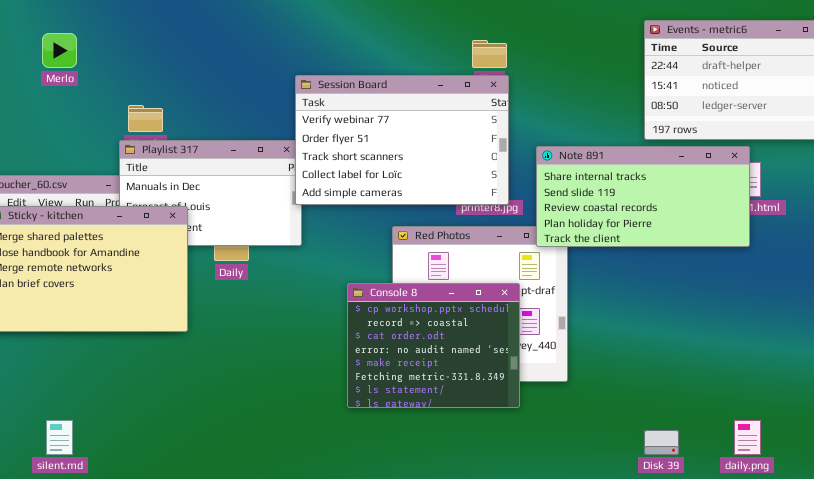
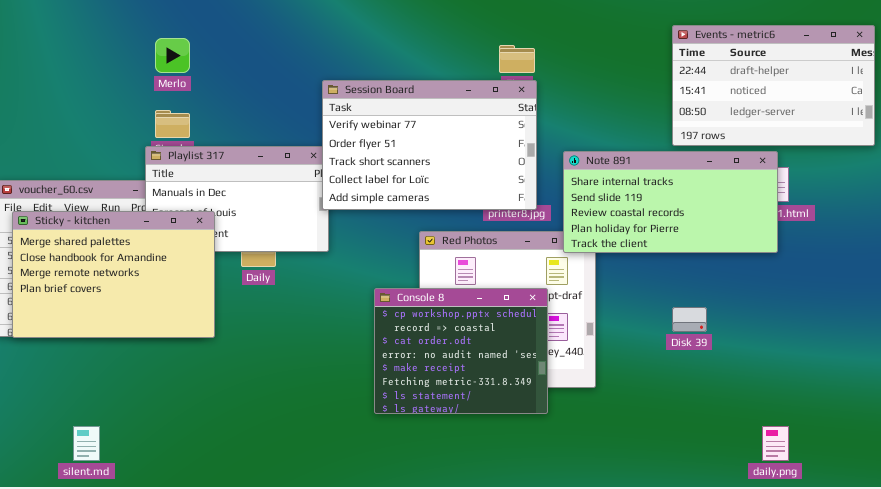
Merlo: [42,33,77,68] -> [155,38,190,73], moved
Disk 39: [644,430,679,455] -> [672,307,707,332], moved

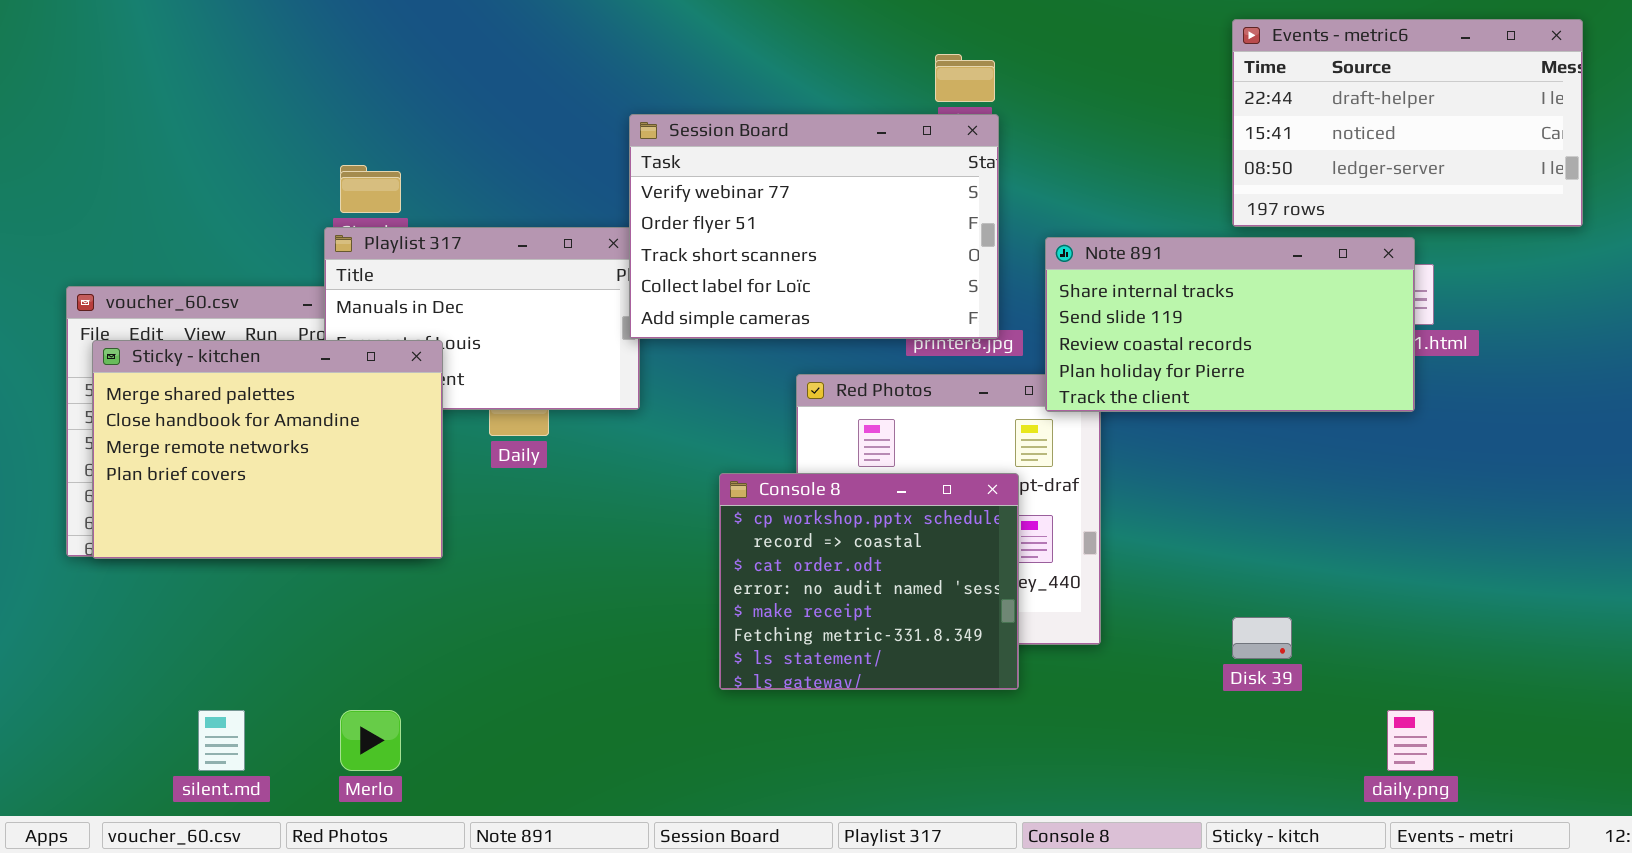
Merlo: [155,38,190,73] -> [340,710,401,771], moved
Disk 39: [672,307,707,332] -> [1232,617,1292,659], moved

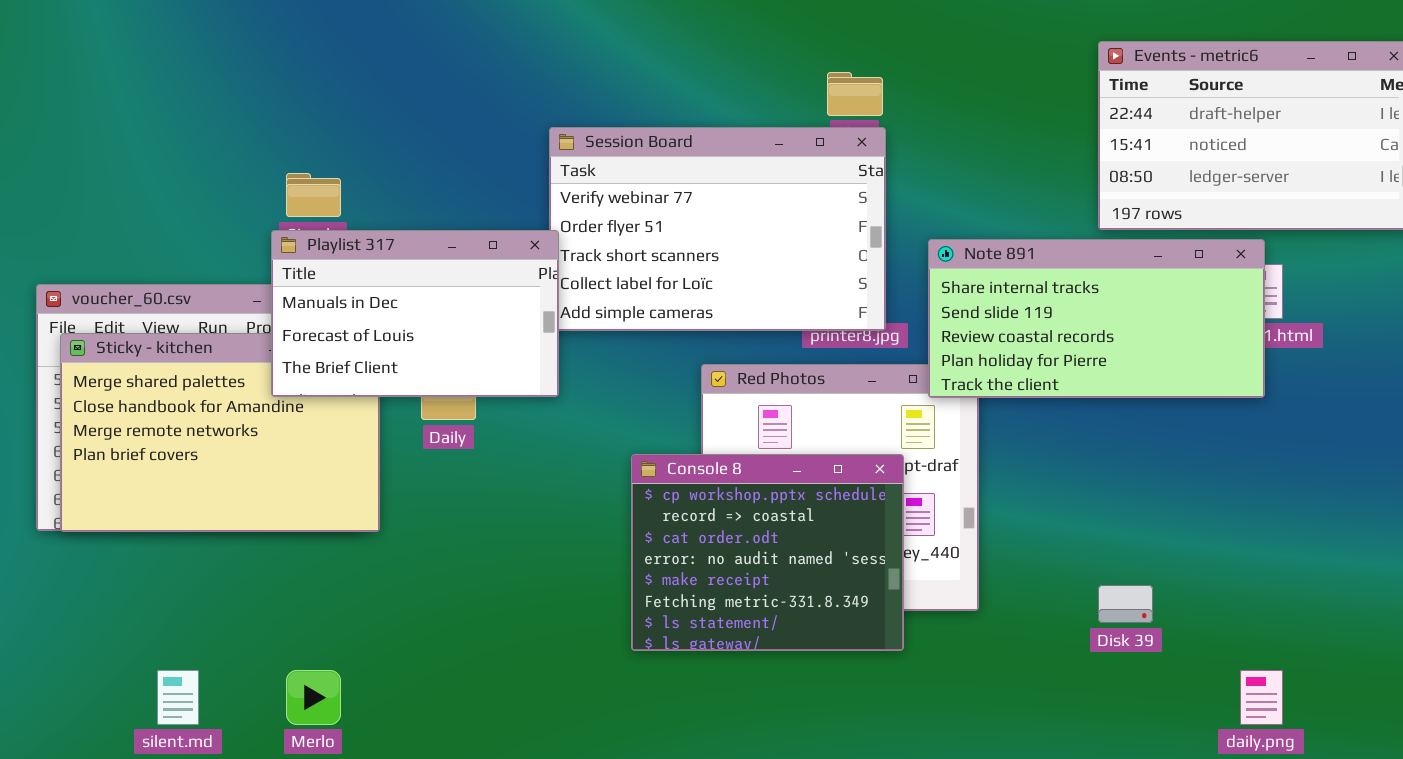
Playlist 317: [324,227,640,410] -> [271,230,559,397], raised

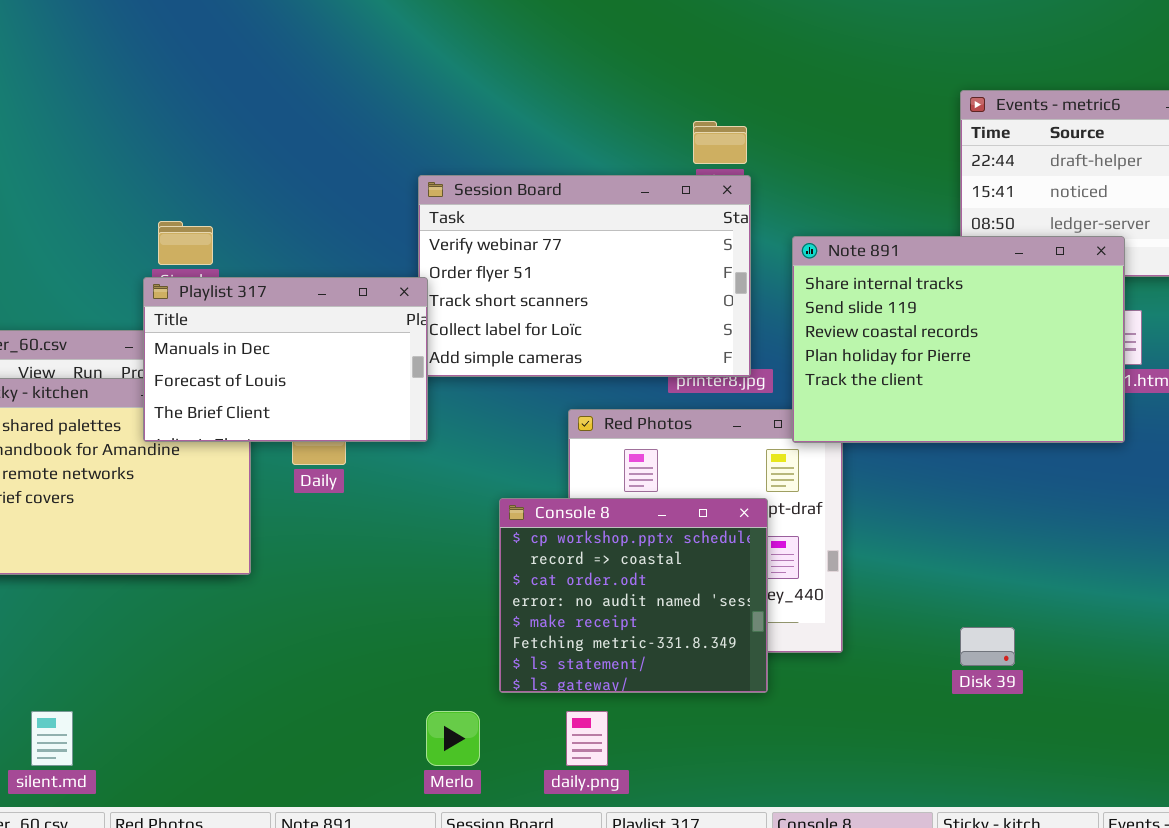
Note 891: [928,239,1265,398] -> [792,236,1125,443], resized
Merlo: [286,670,341,725] -> [426,711,480,766], moved
daily.png: [1240,670,1283,725] -> [566,711,608,766], moved

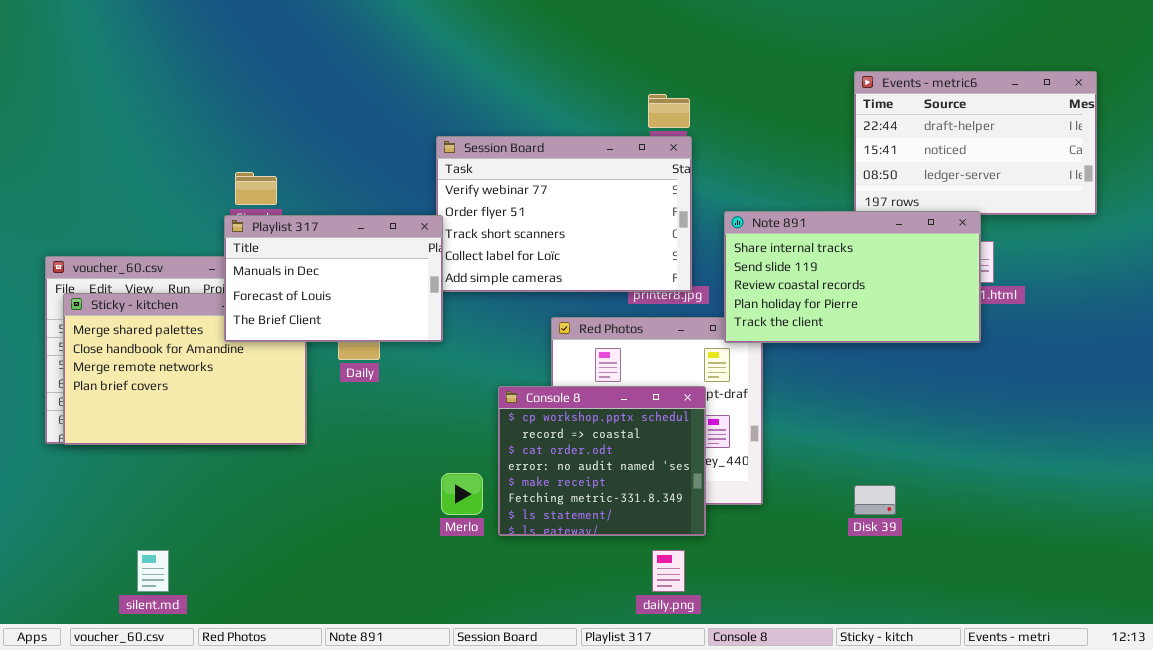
Note 891: [792,236,1125,443] -> [724,211,981,343], resized
Merlo: [426,711,480,766] -> [441,473,483,515], moved
daily.png: [566,711,608,766] -> [652,550,685,592], moved

